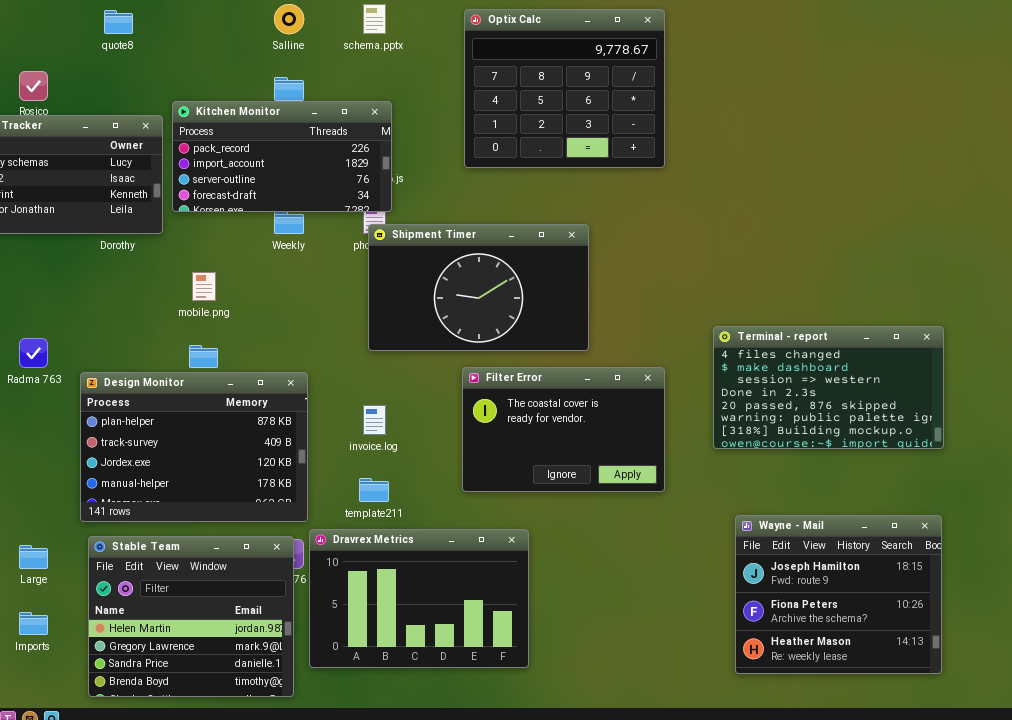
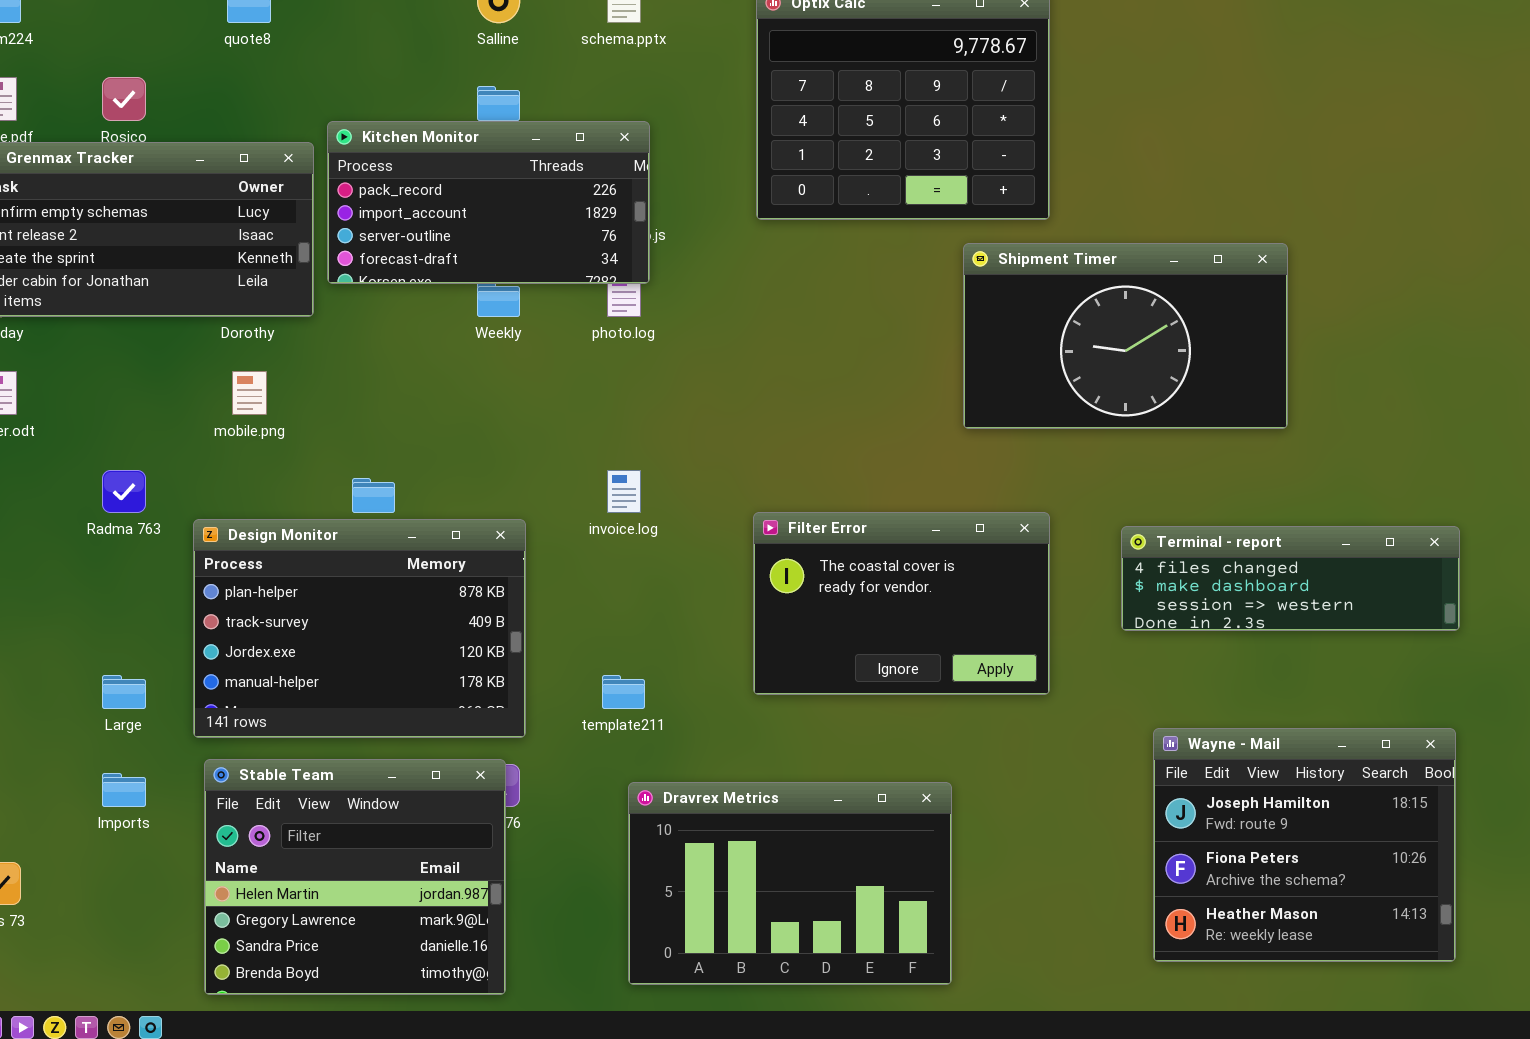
Shipment Timer: [368,224,589,351] -> [963,243,1288,429], moved
mobile.png: [192,272,216,301] -> [232,371,267,415], moved
Terminal - report: [713,326,944,449] -> [1121,526,1460,631], resized
invoice.log: [363,405,386,435] -> [607,470,641,513], moved
Dravrex Metrics: [309,529,529,668] -> [628,782,952,985], moved
Large: [19,545,48,569] -> [102,675,146,709], moved
Imports: [19,612,48,635] -> [102,773,146,807], moved

